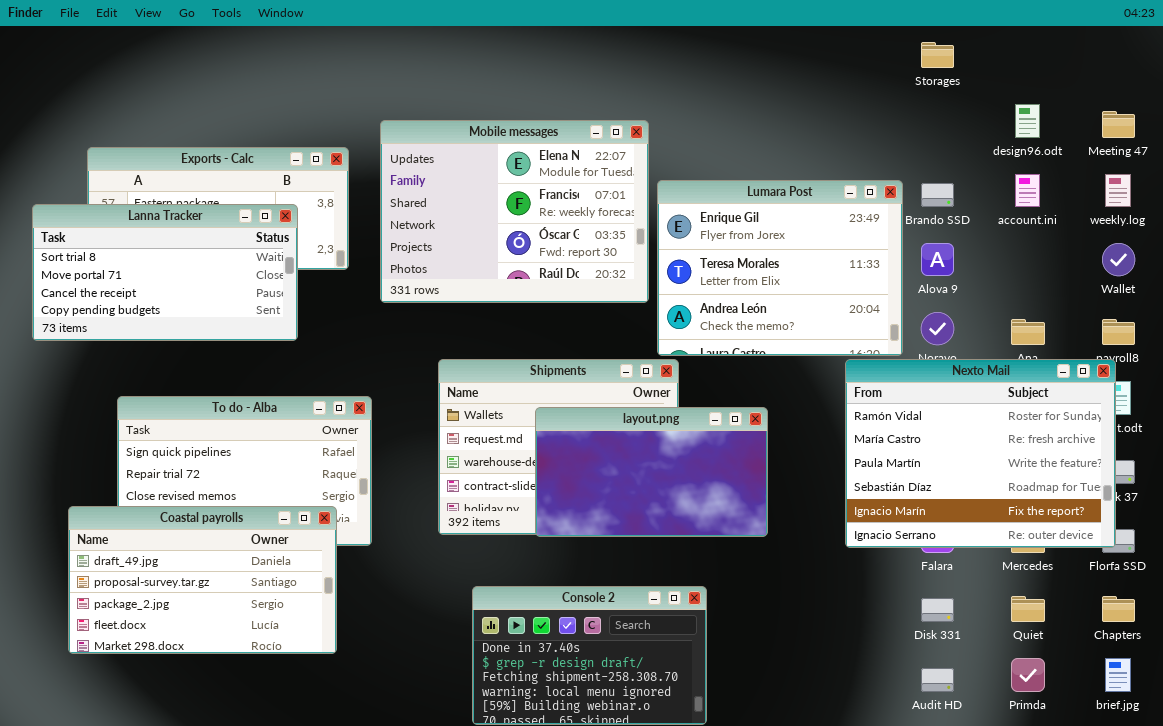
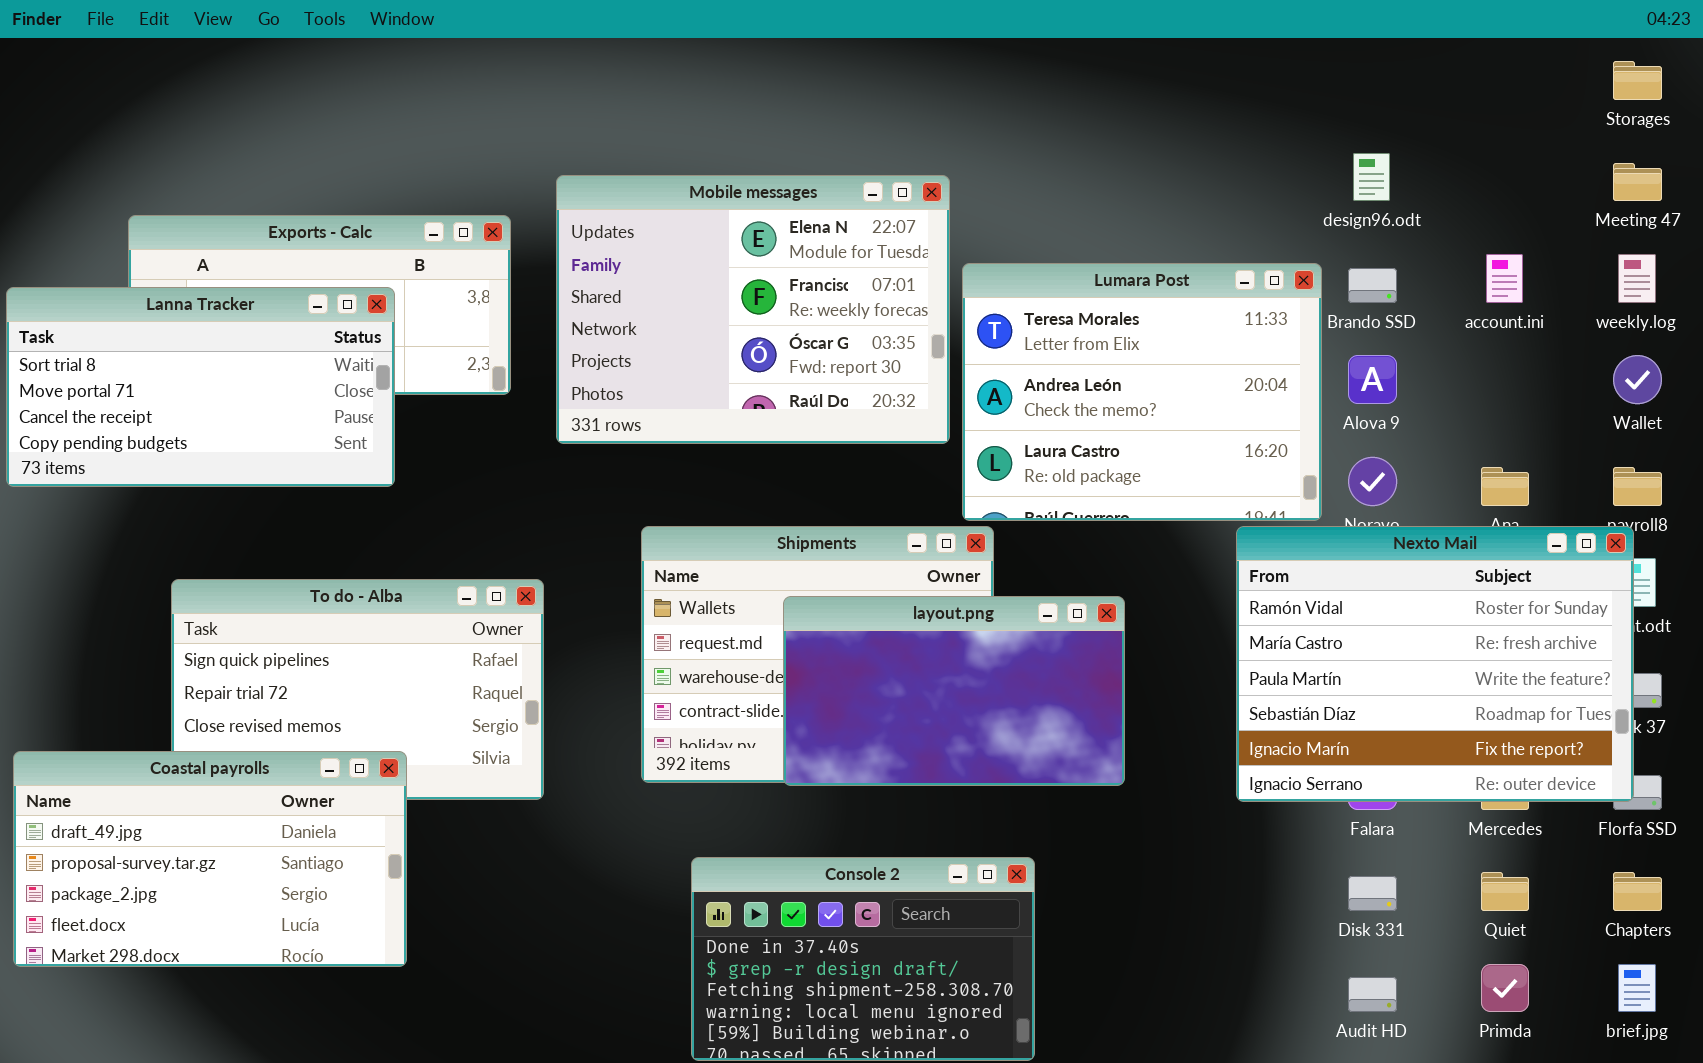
Storages: [921,42,954,68] -> [1613,61,1662,100], moved
design96.odt: [1015,104,1040,138] -> [1353,153,1390,201], moved
Lumara Post: [657,180,903,356] -> [962,263,1322,521], scrolled down 1 row
Lanna Tracker: [32,204,298,341] -> [6,287,395,487], moved
Coastal payrolls: [68,506,337,654] -> [13,751,407,967], moved

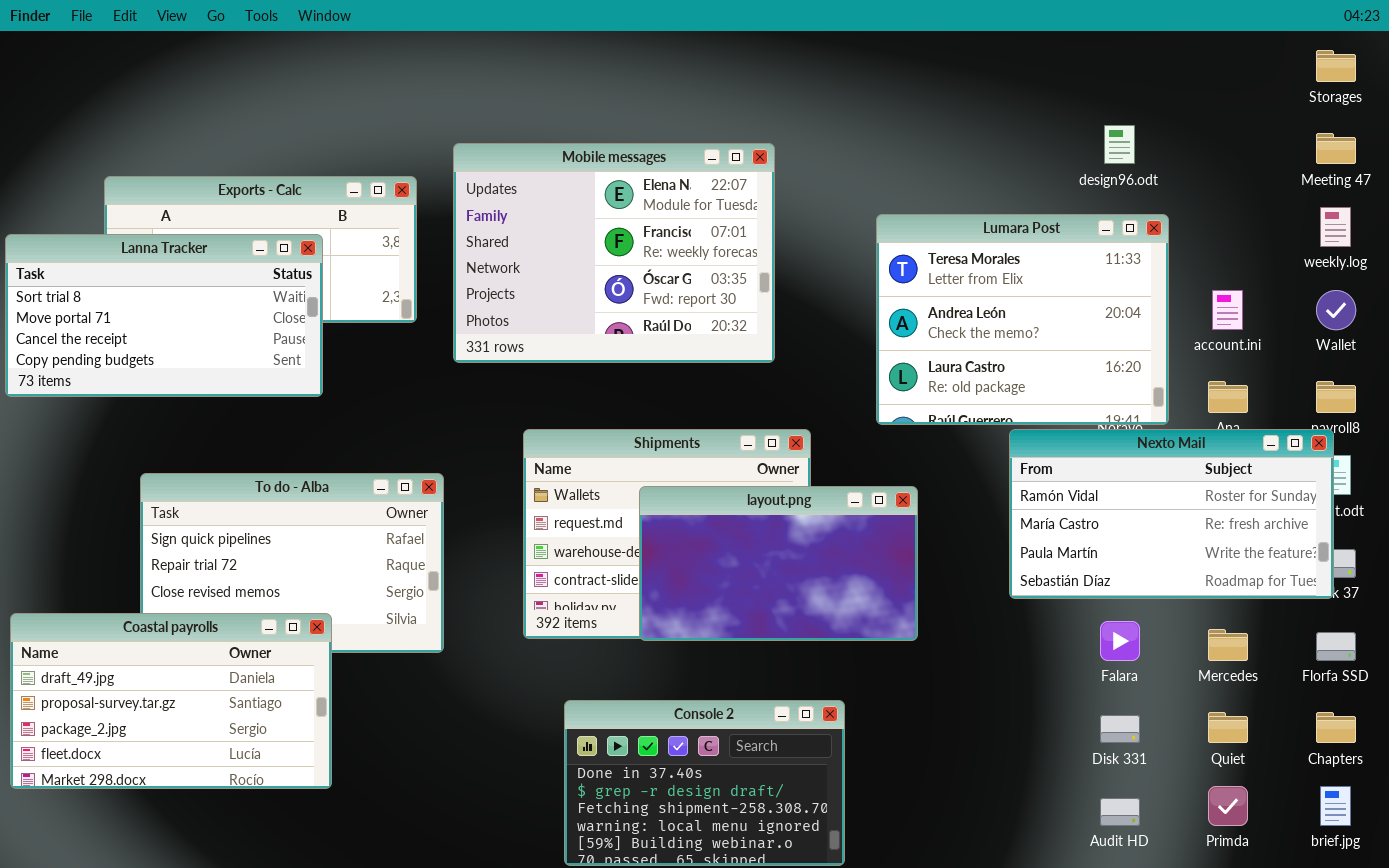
account.ini: [1486,254,1523,303] -> [1212,290,1243,330], moved
Lumara Post: [962,263,1322,521] -> [876,214,1169,425], moved
Nexto Mail: [1236,526,1634,802] -> [1009,429,1334,599], resized

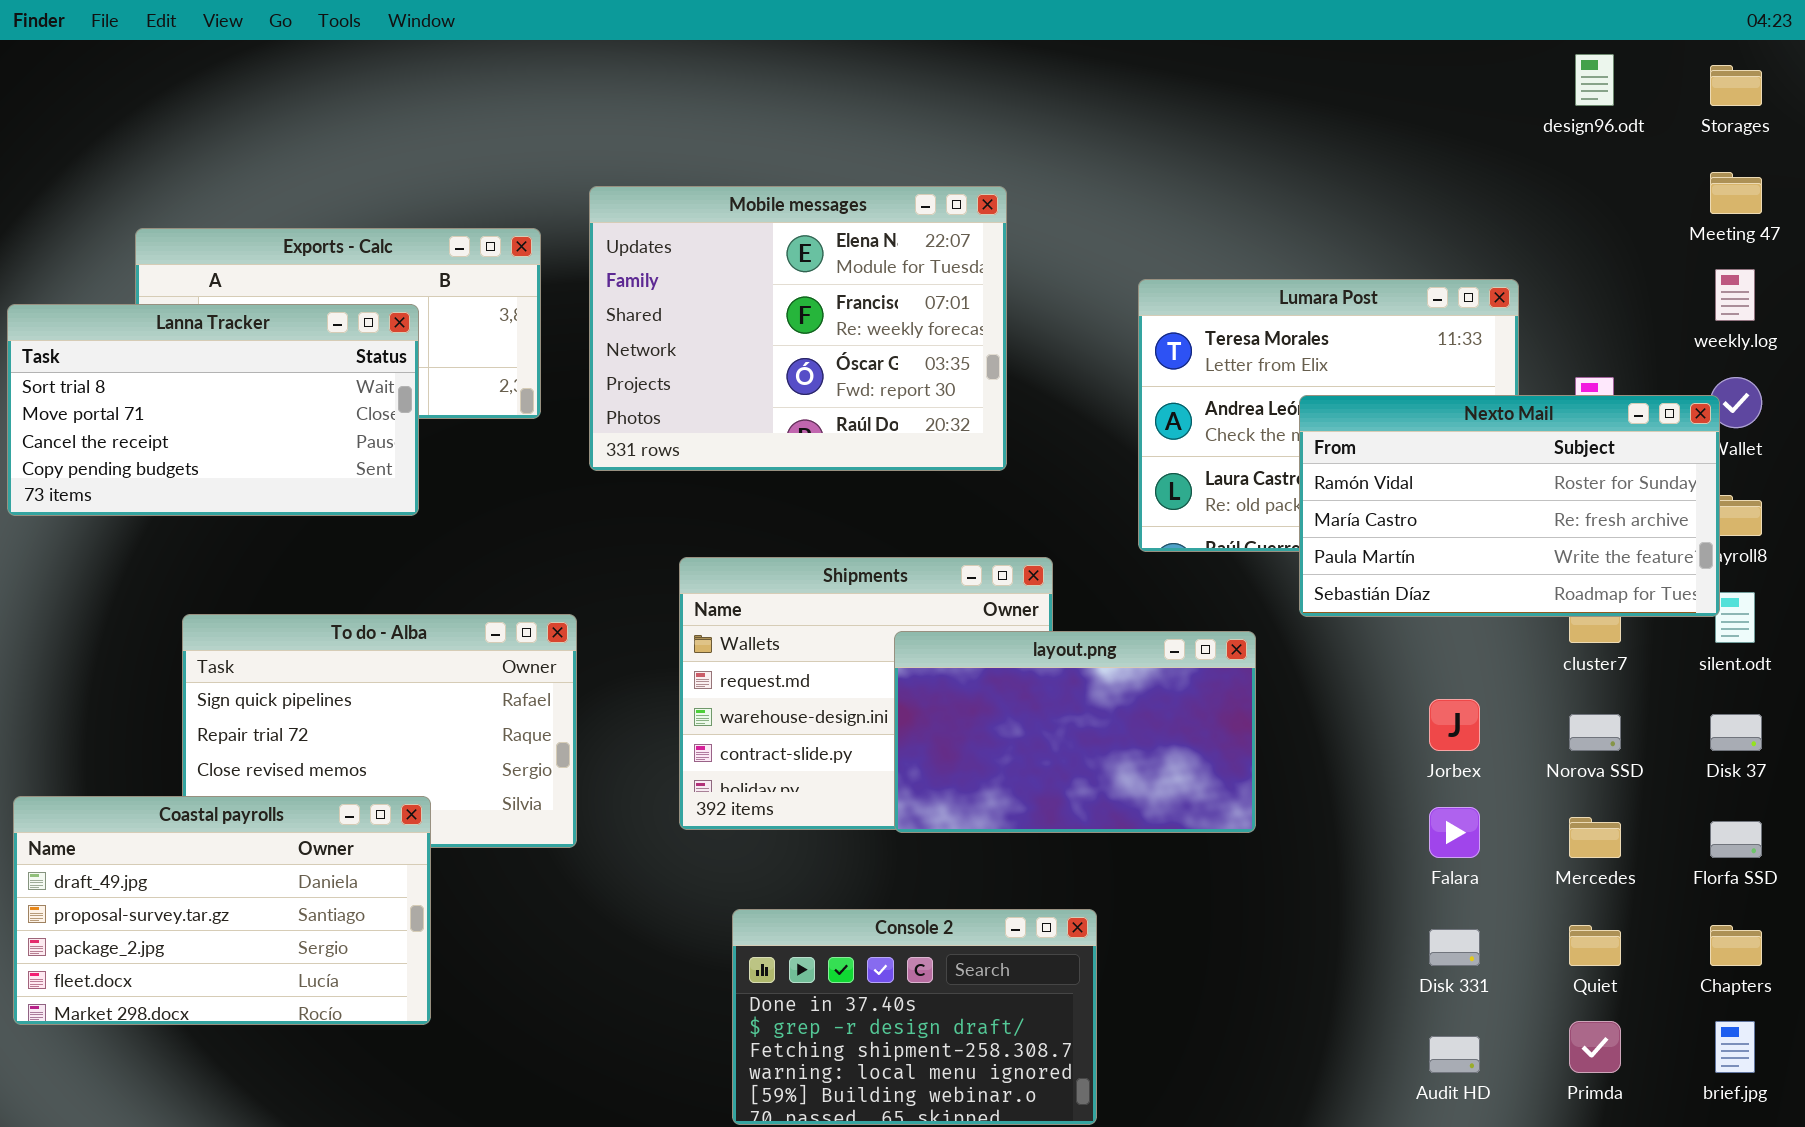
design96.odt: [1104,125,1135,164] -> [1575,54,1614,106], moved
Nexto Mail: [1009,429,1334,599] -> [1299,395,1720,617], moved
layout.png: [639,486,918,641] -> [894,631,1256,833], moved

